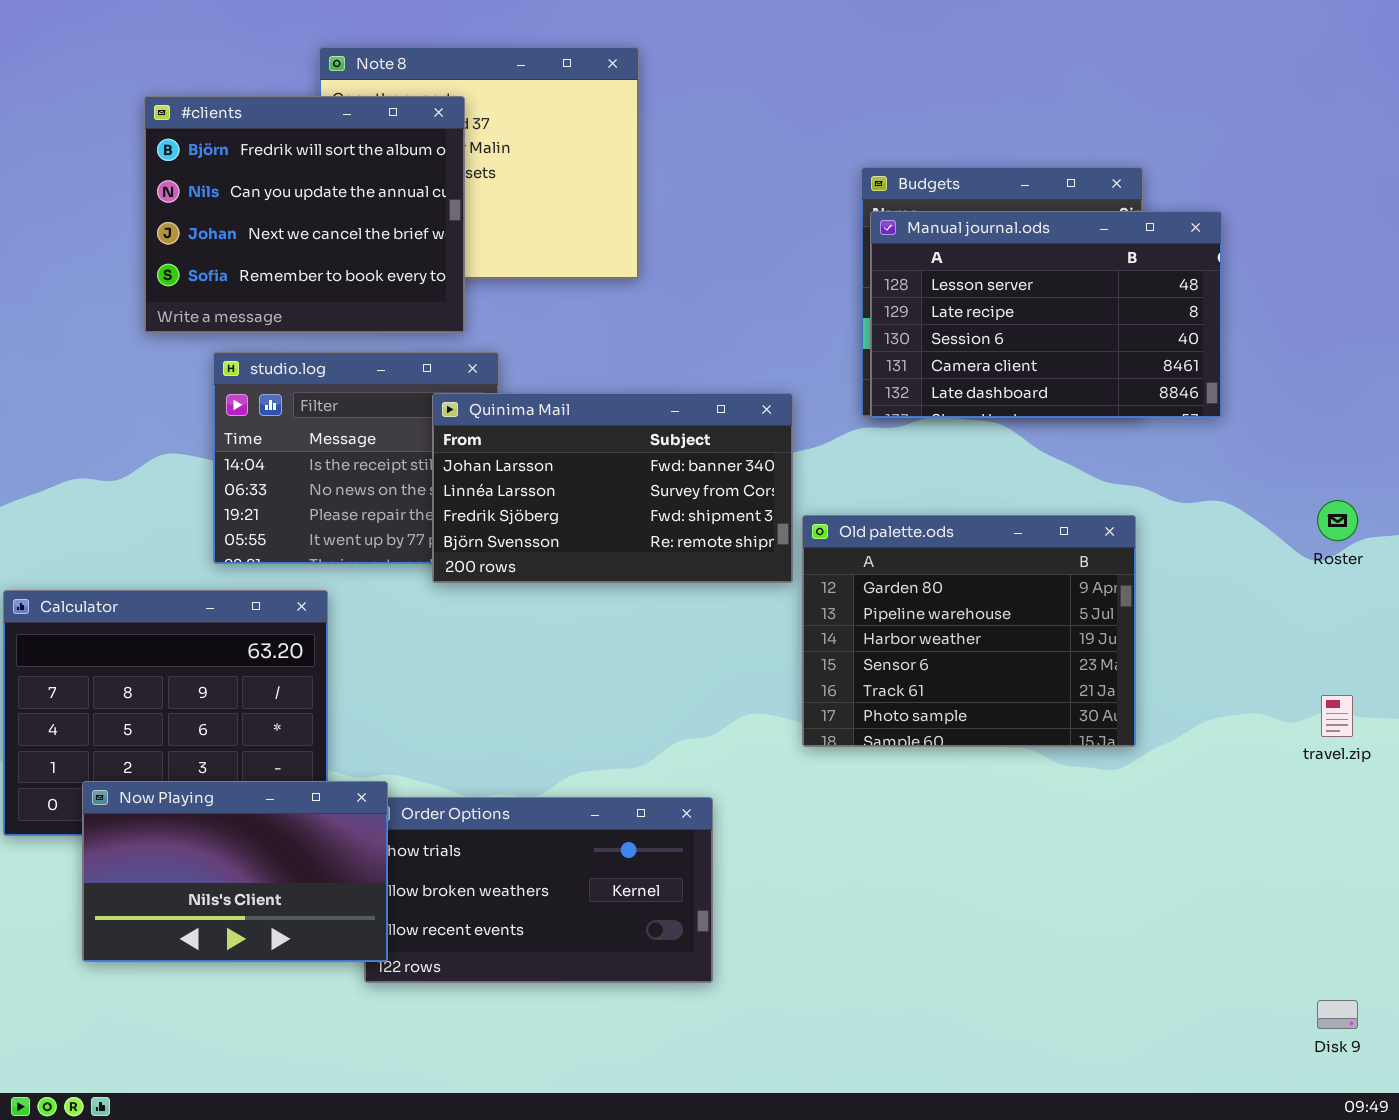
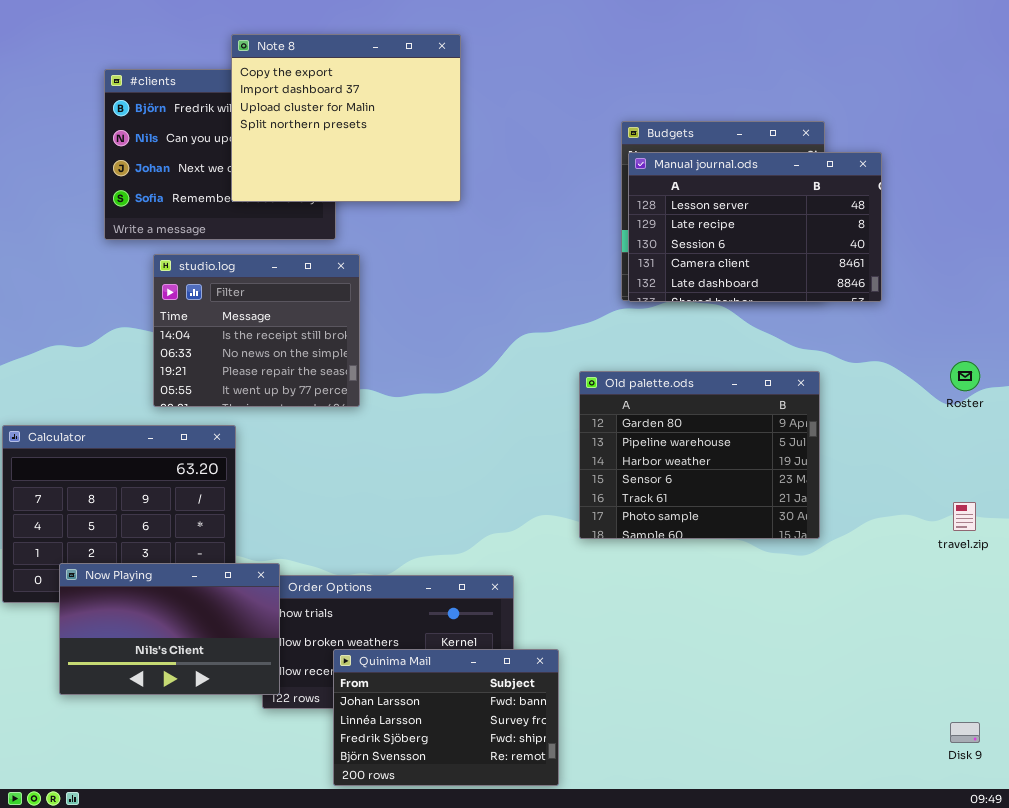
Note 8: [319,47,639,279] -> [231,34,461,202], raised
Quinima Mail: [432,393,793,583] -> [333,649,559,786], moved, resized

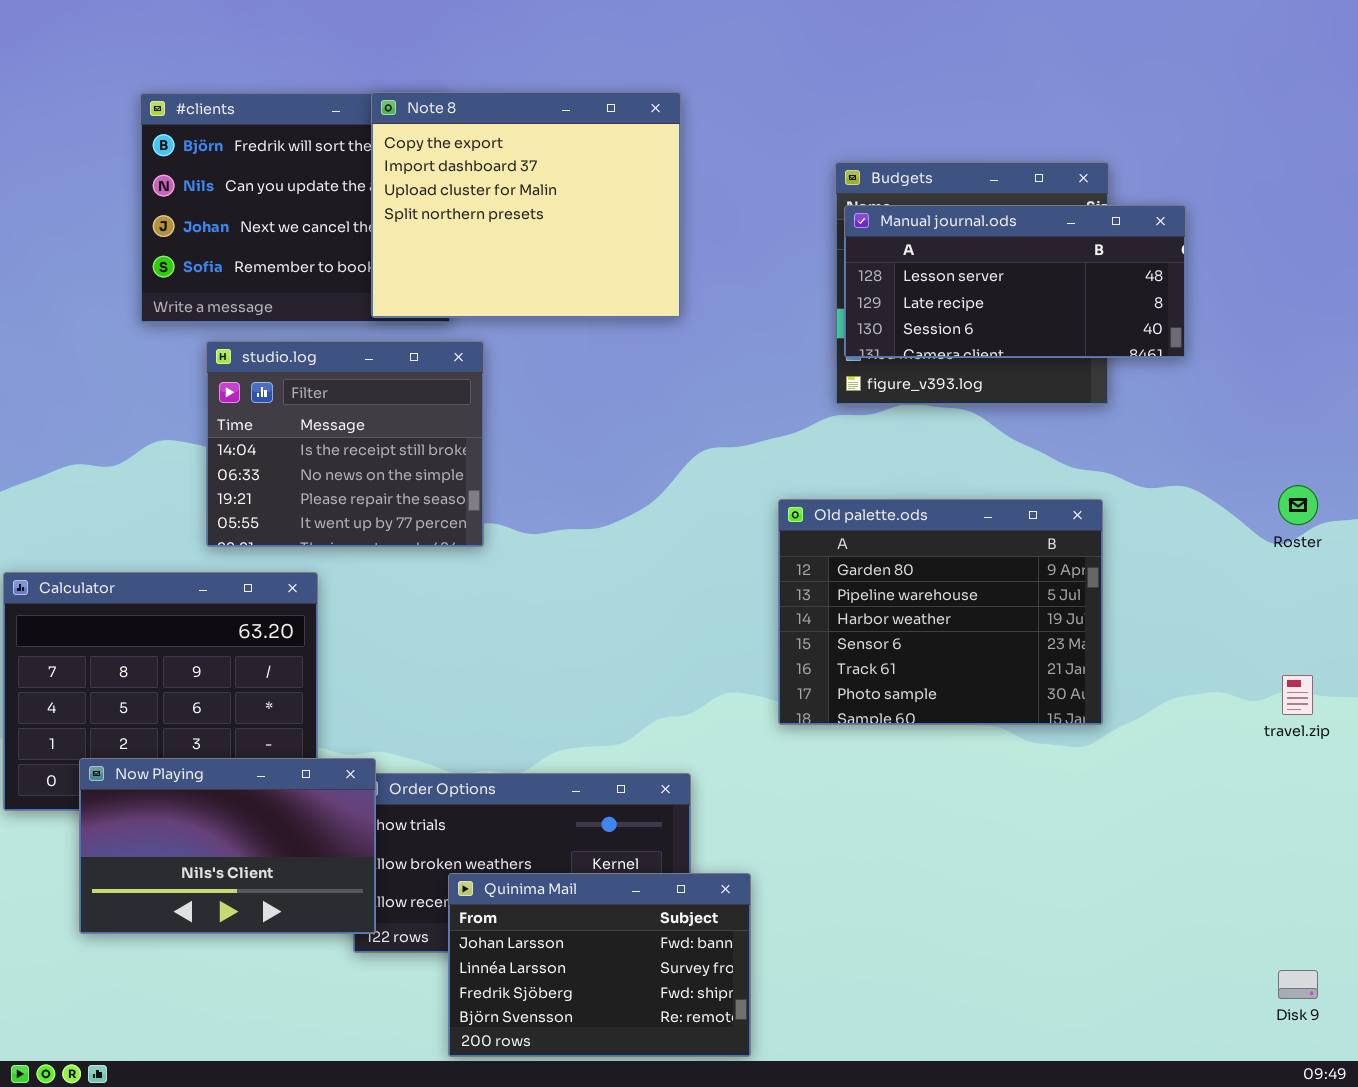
Note 8: [231,34,461,202] -> [371,92,681,318], moved
Manual journal.ods: [628,152,882,302] -> [844,205,1186,358], resized

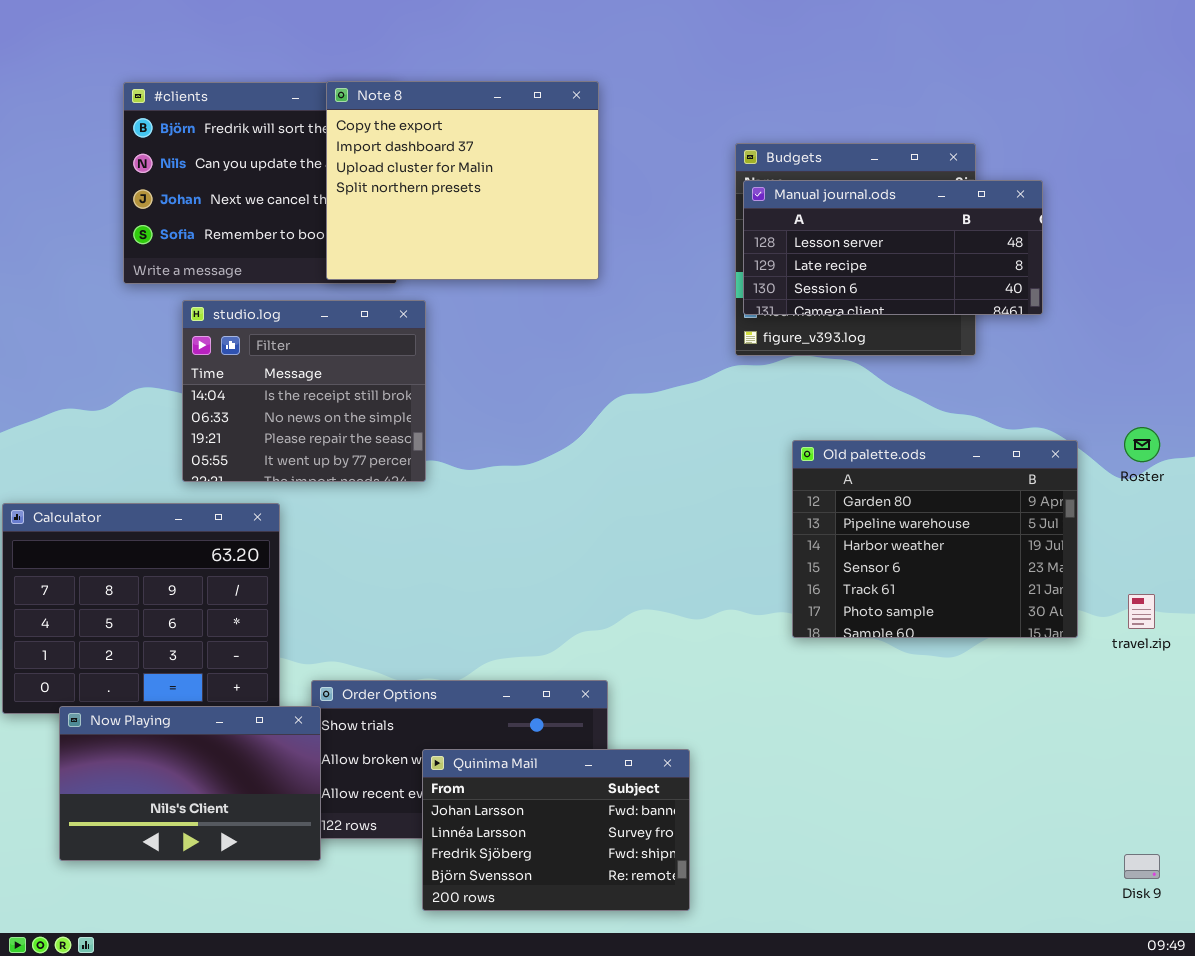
Old palette.ods: [778,499,1103,725] -> [792,440,1078,638], moved
Now Playing: [79,758,376,934] -> [59,706,321,861], moved
Quinima Mail: [448,873,751,1057] -> [422,749,690,911], moved

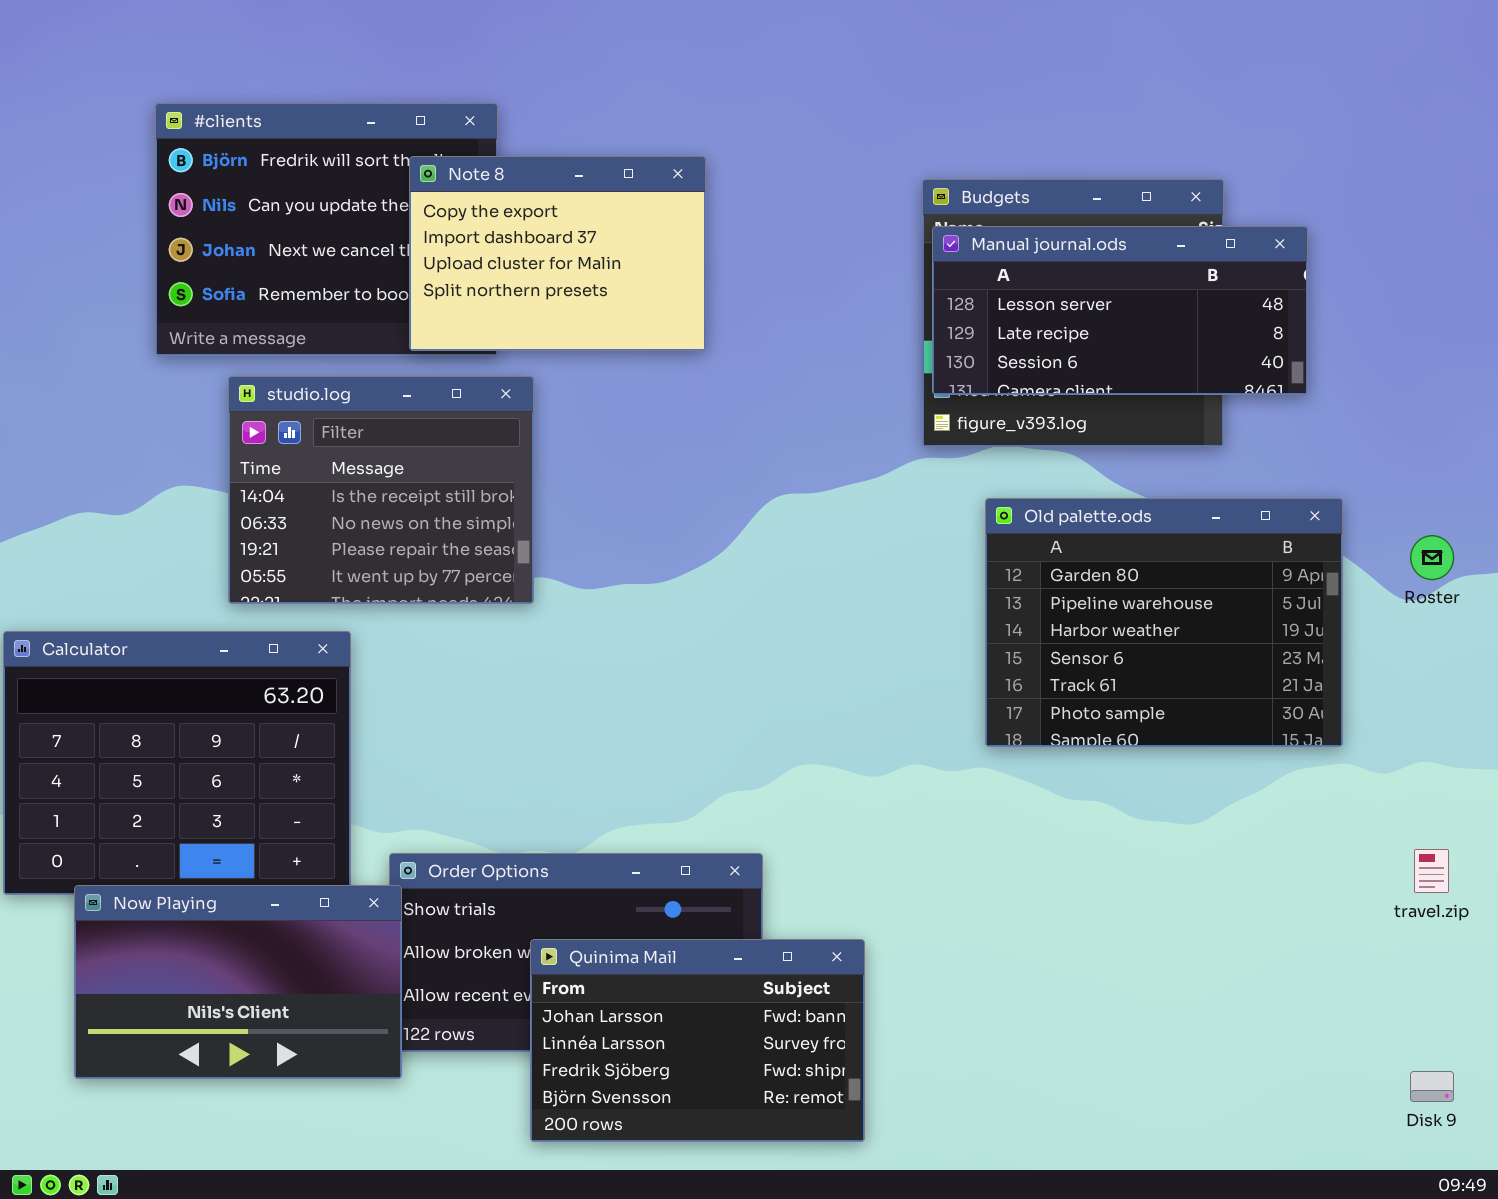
Note 8: [326,81,599,280] -> [409,156,706,351], resized
Old palette.ods: [792,440,1078,638] -> [985,498,1343,747], moved
travel.zip: [1128,594,1155,629] -> [1414,849,1449,893], moved

